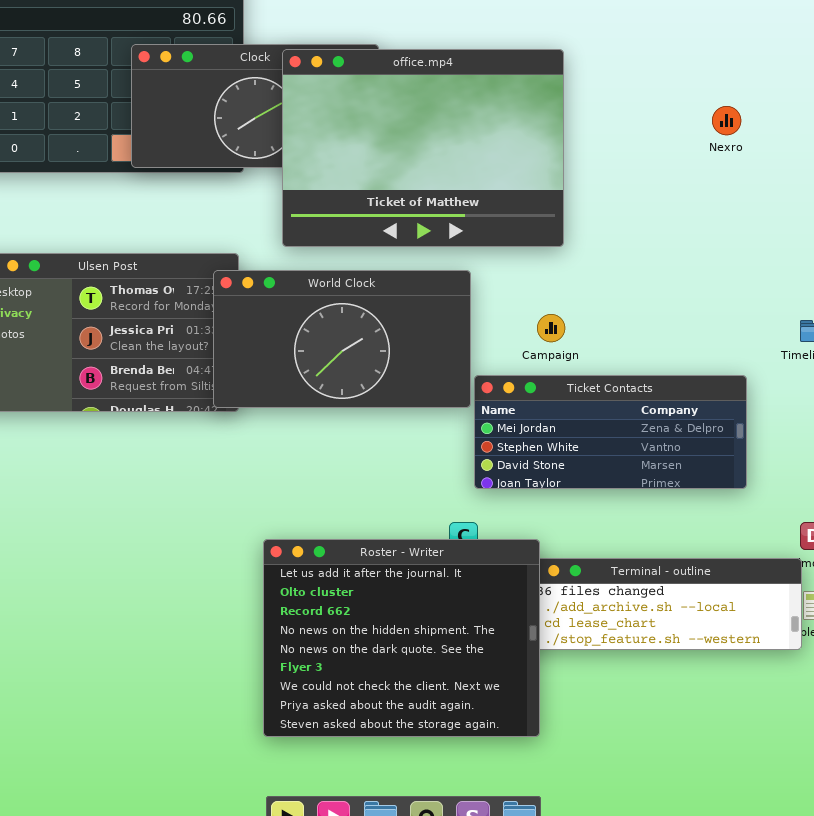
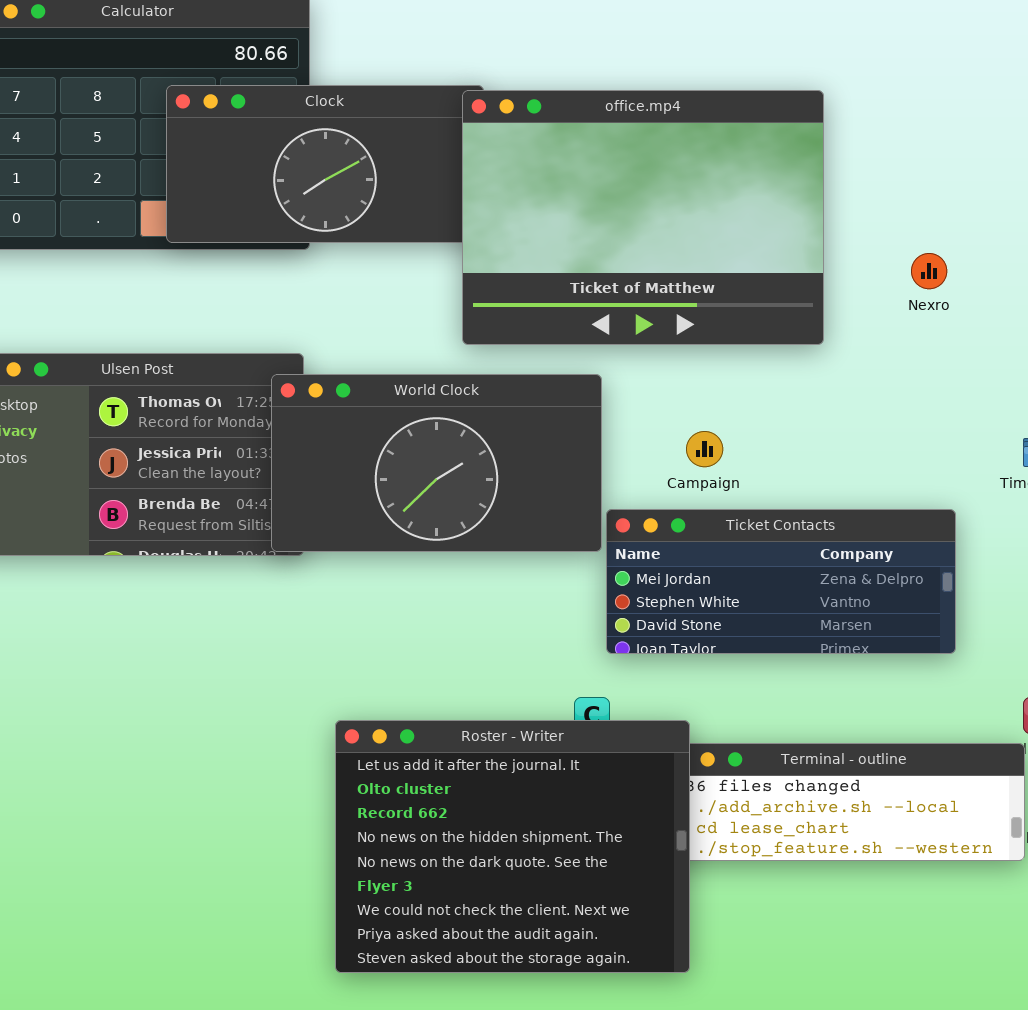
office.mp4: [282,49,564,247] -> [462,90,824,345], moved
Nexro: [712,106,741,135] -> [911,253,947,289], moved

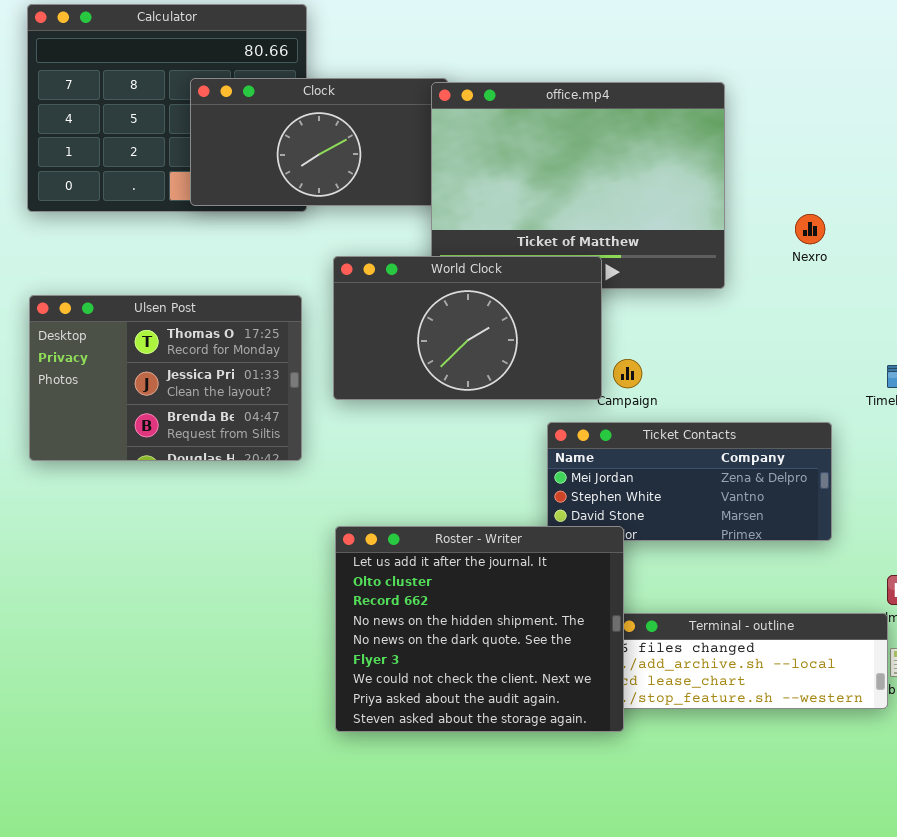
World Clock: [271,374,602,552] -> [333,256,602,400], moved
Roster - Writer: [335,720,690,973] -> [335,526,624,732], moved

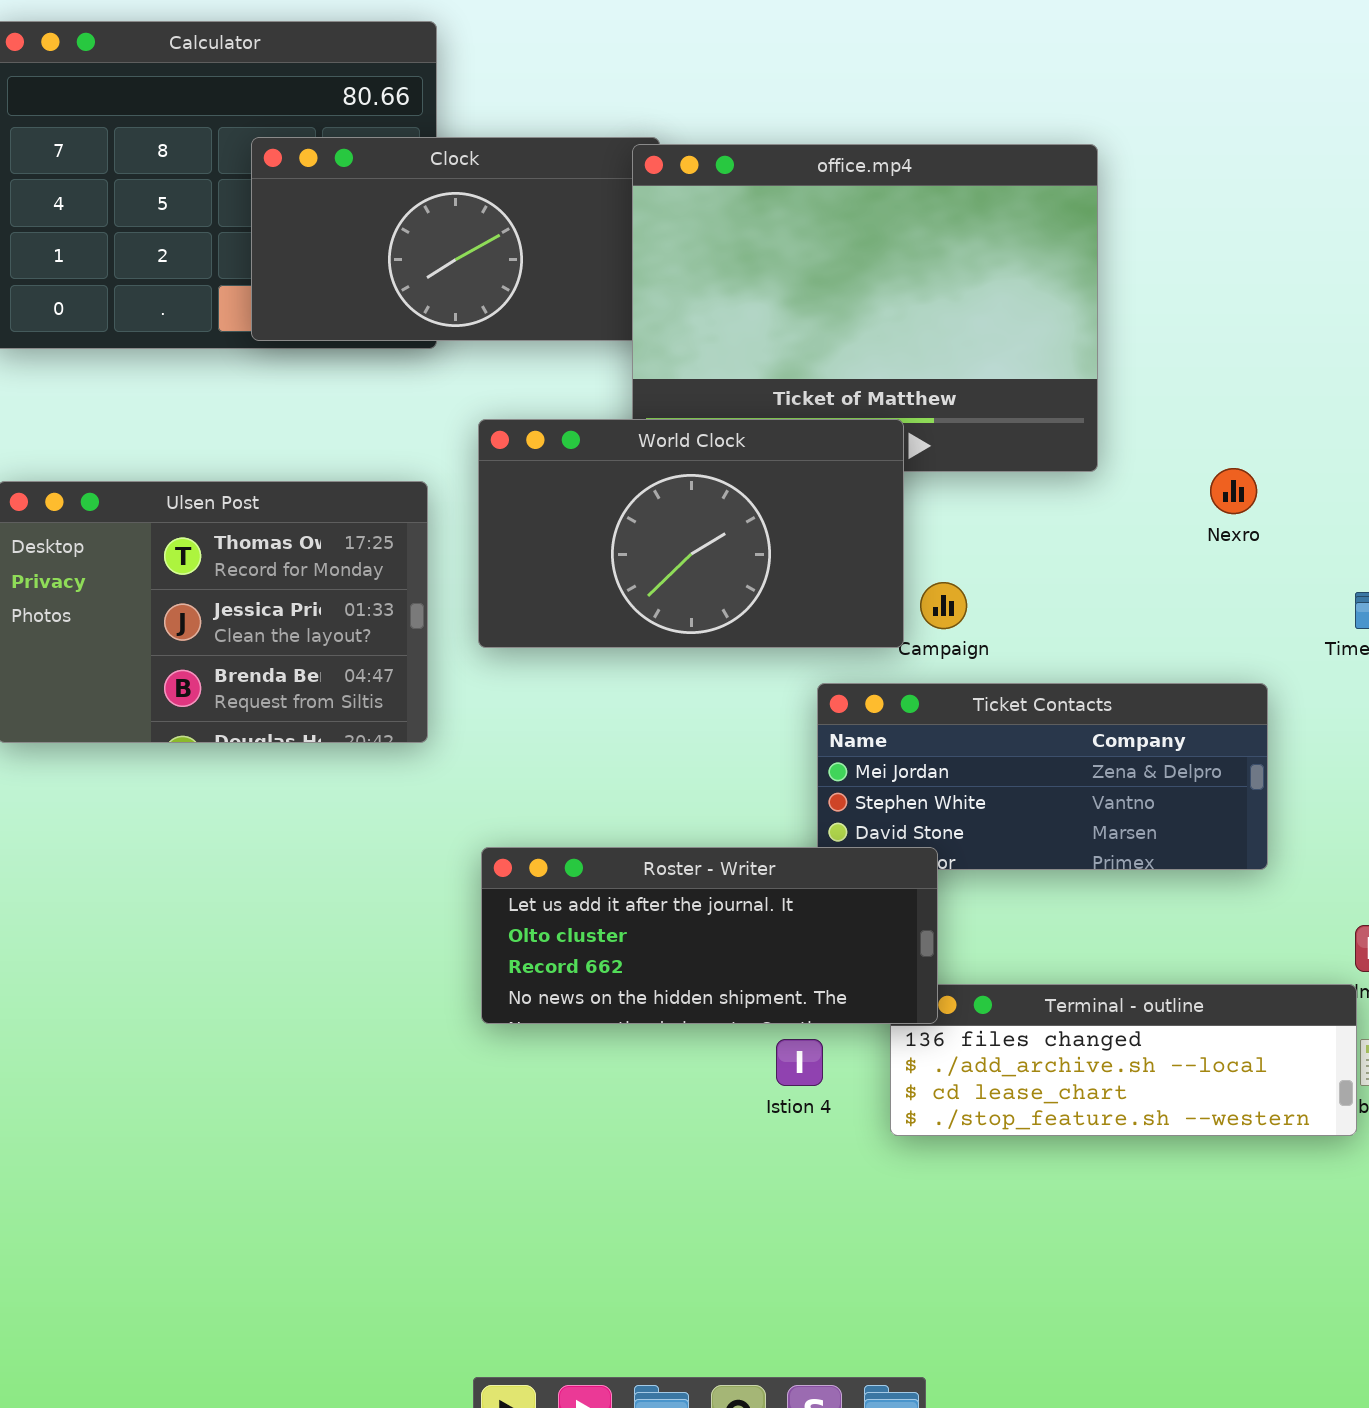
Nexro: [795,214,825,244] -> [1210,468,1257,514], moved
Roster - Writer: [335,526,624,732] -> [481,847,938,1024], resized

